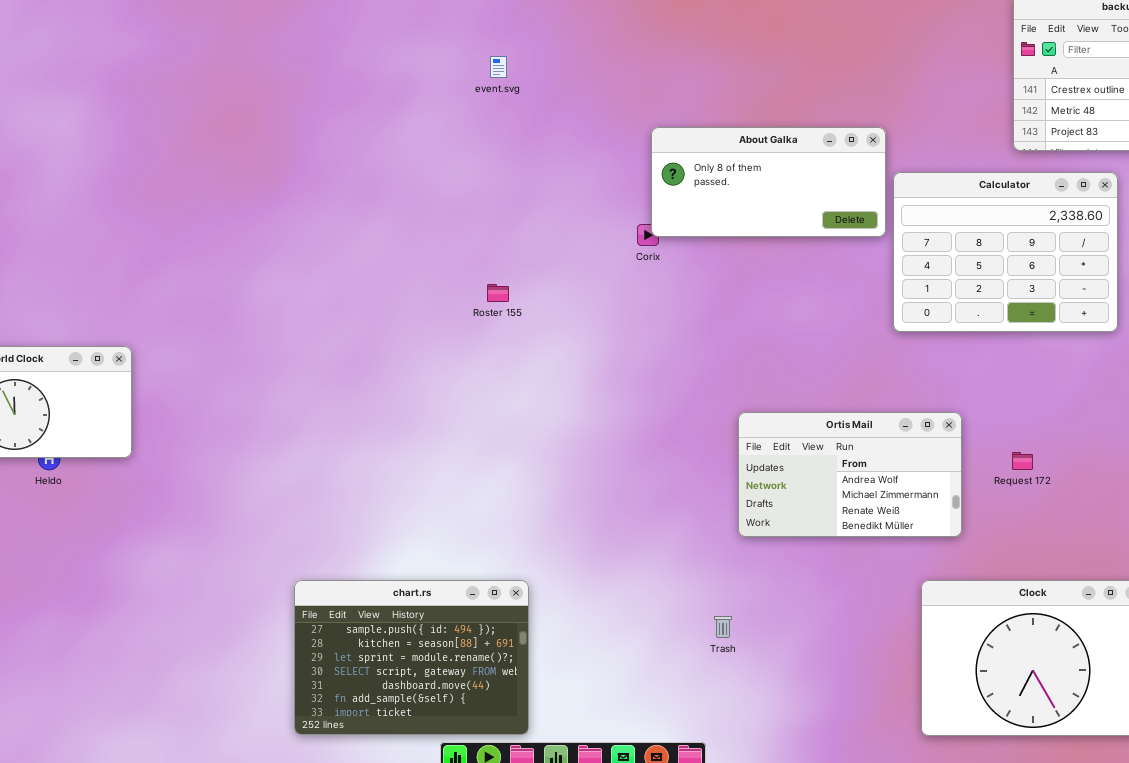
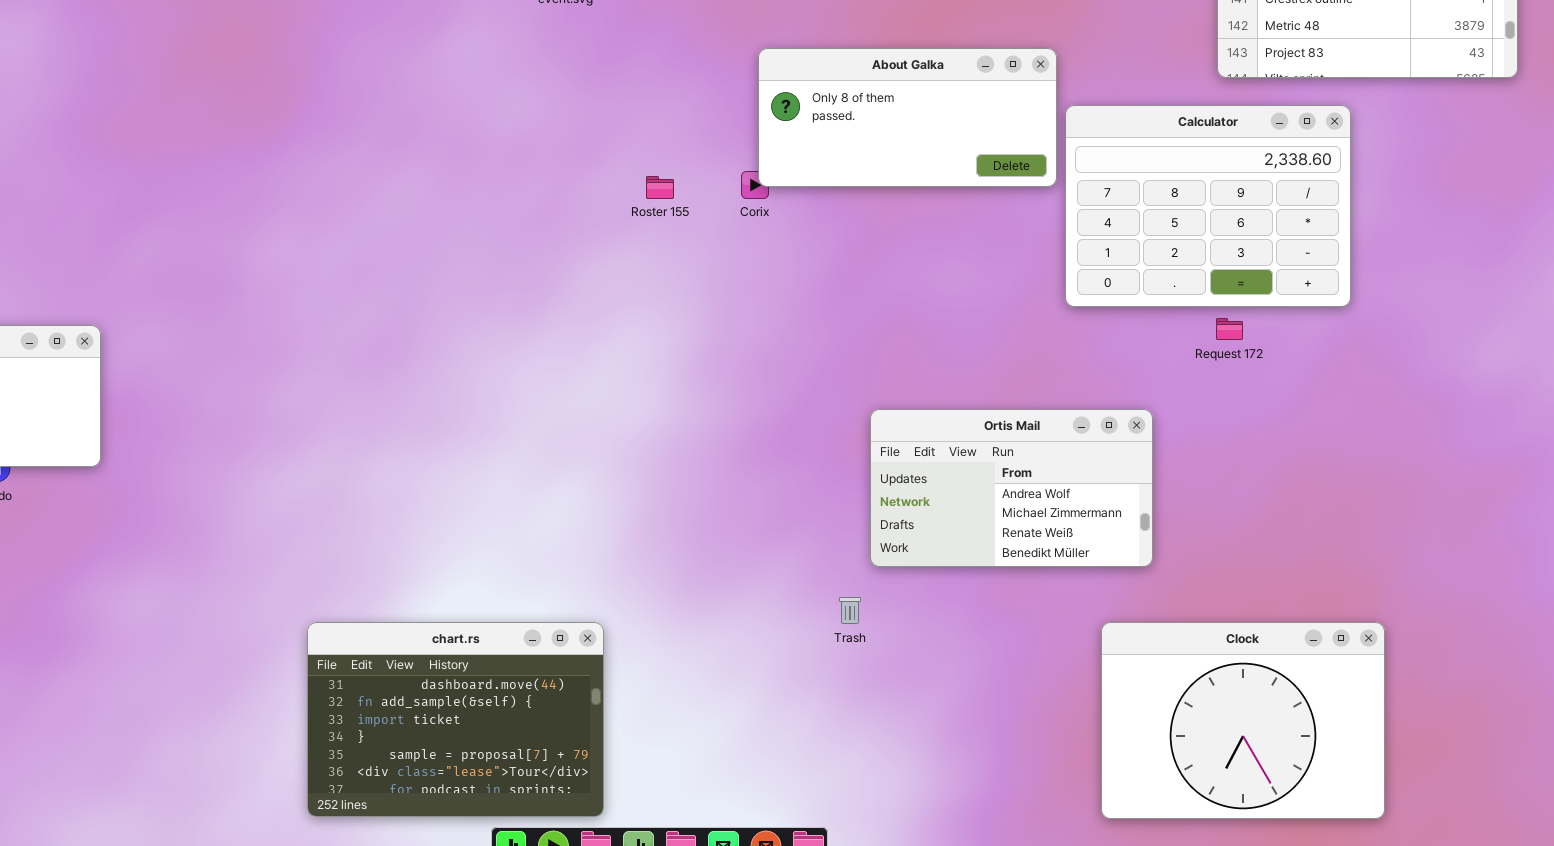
Roster 155: [487,284,509,302] -> [646,176,674,199], moved
Request 172: [1012,452,1033,470] -> [1216,318,1243,340], moved
chart.rs: [294,580,529,735] -> [307,622,604,817], scrolled down 4 rows
Trash: [714,616,732,638] -> [839,597,861,624], moved

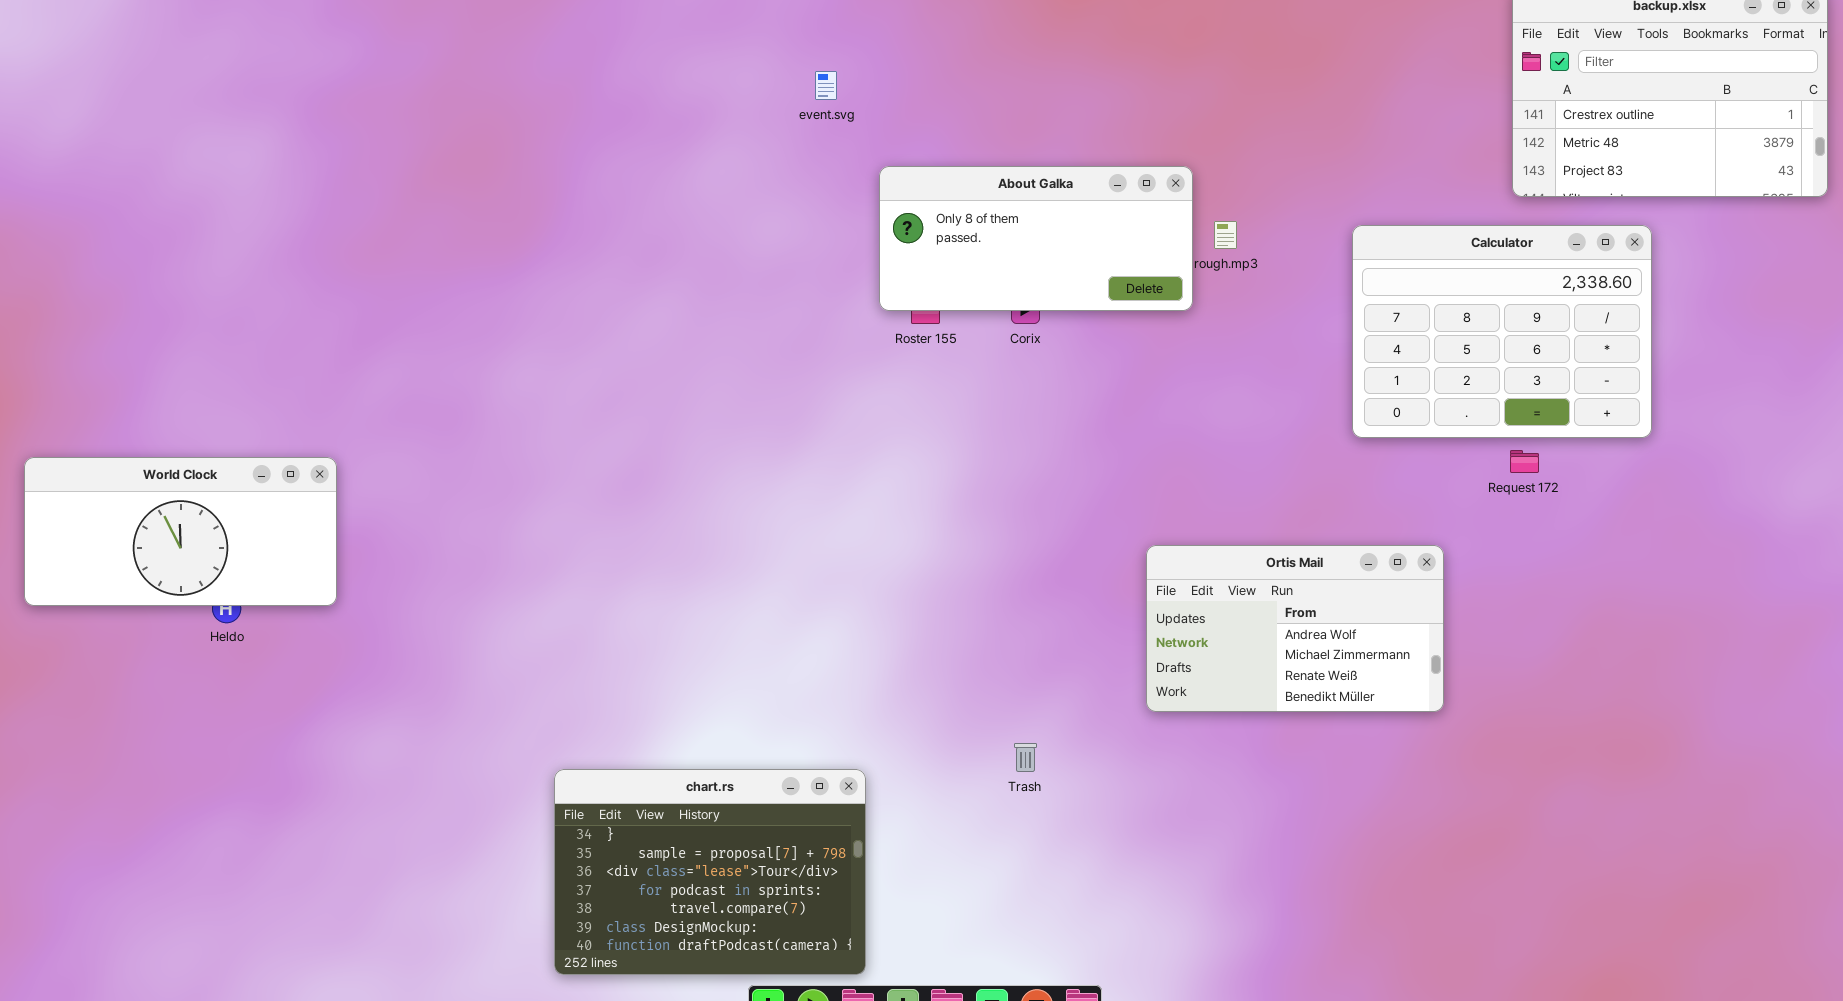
About Galka: [758,48,1057,187] -> [879,166,1193,311], moved
Trash: [839,597,861,624] -> [1014,743,1037,772], moved
chart.rs: [307,622,604,817] -> [554,769,866,975], scrolled down 3 rows
Clock: [1101,622,1385,819] -> none, closed

